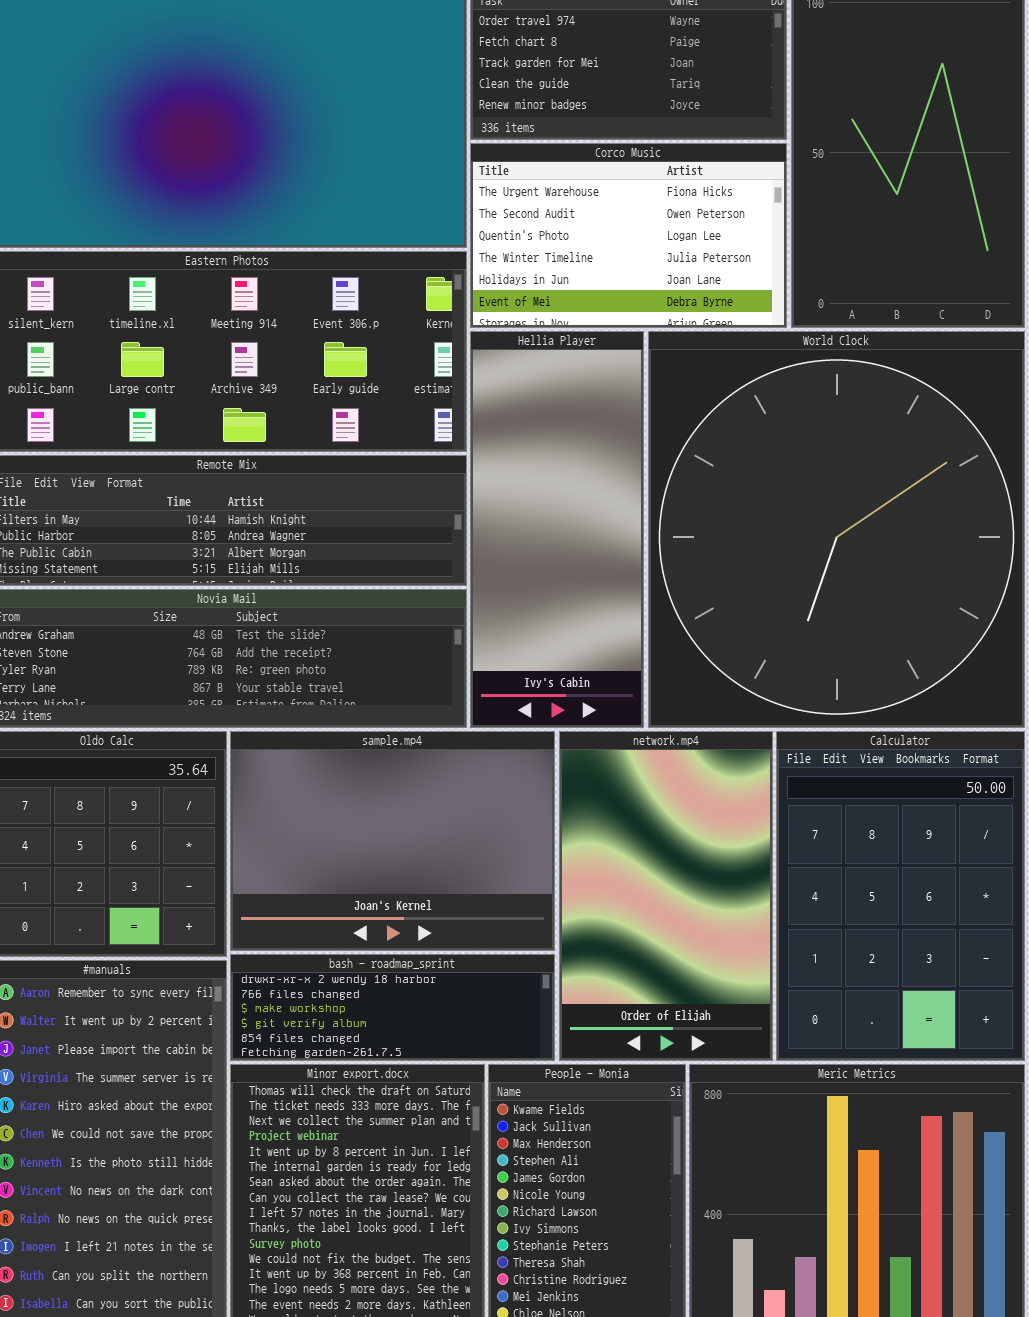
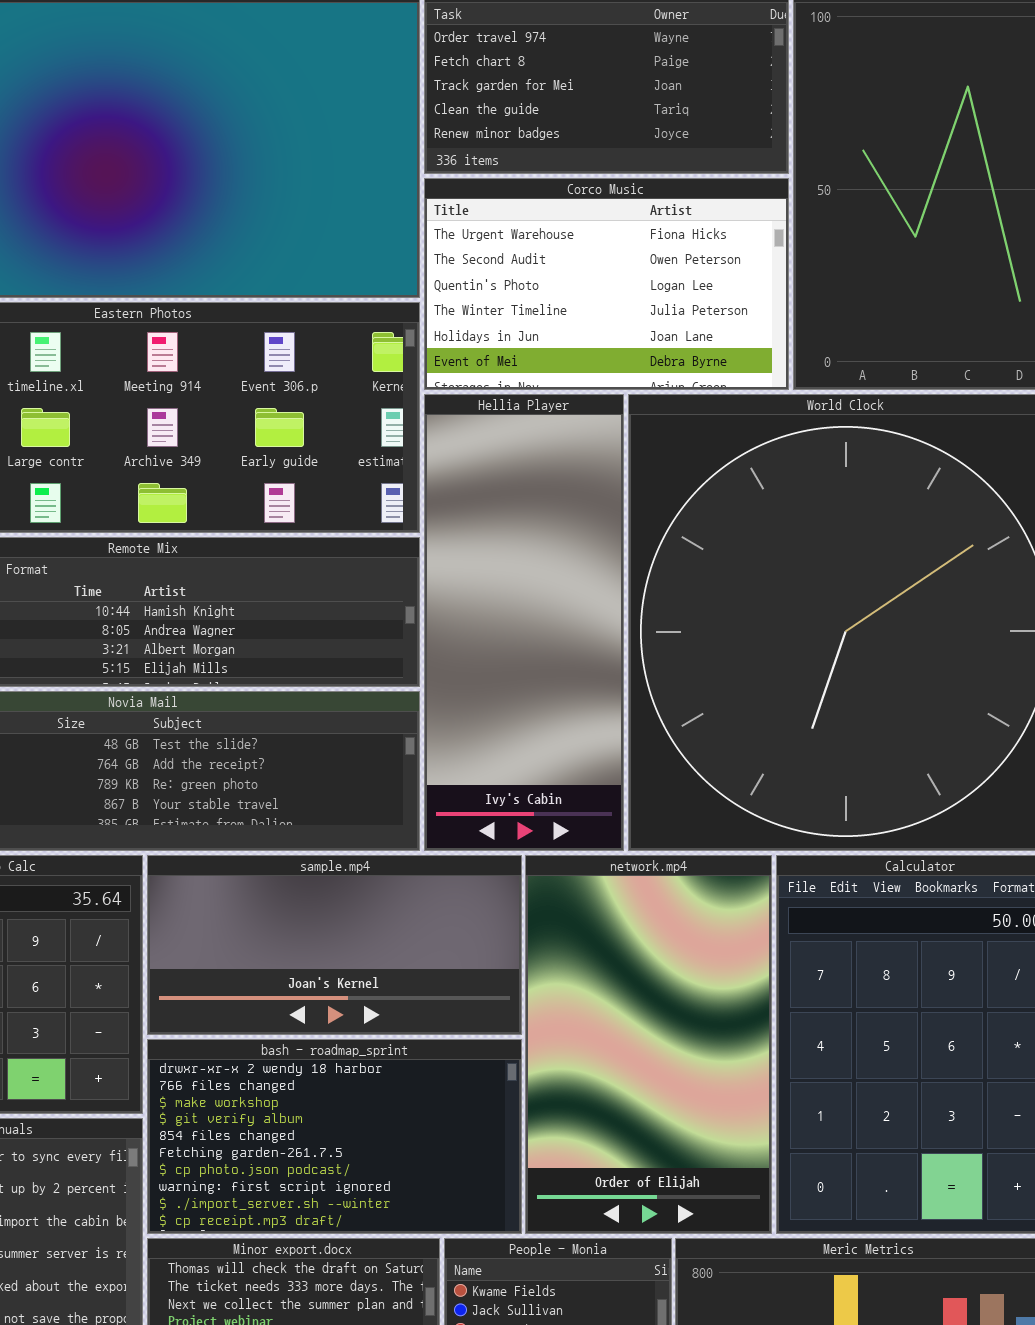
sample.mp4: [230,731,555,951] -> [147,855,522,1035], resized
bash - roadmap_sprint: [230,954,555,1061] -> [147,1039,522,1234], resized

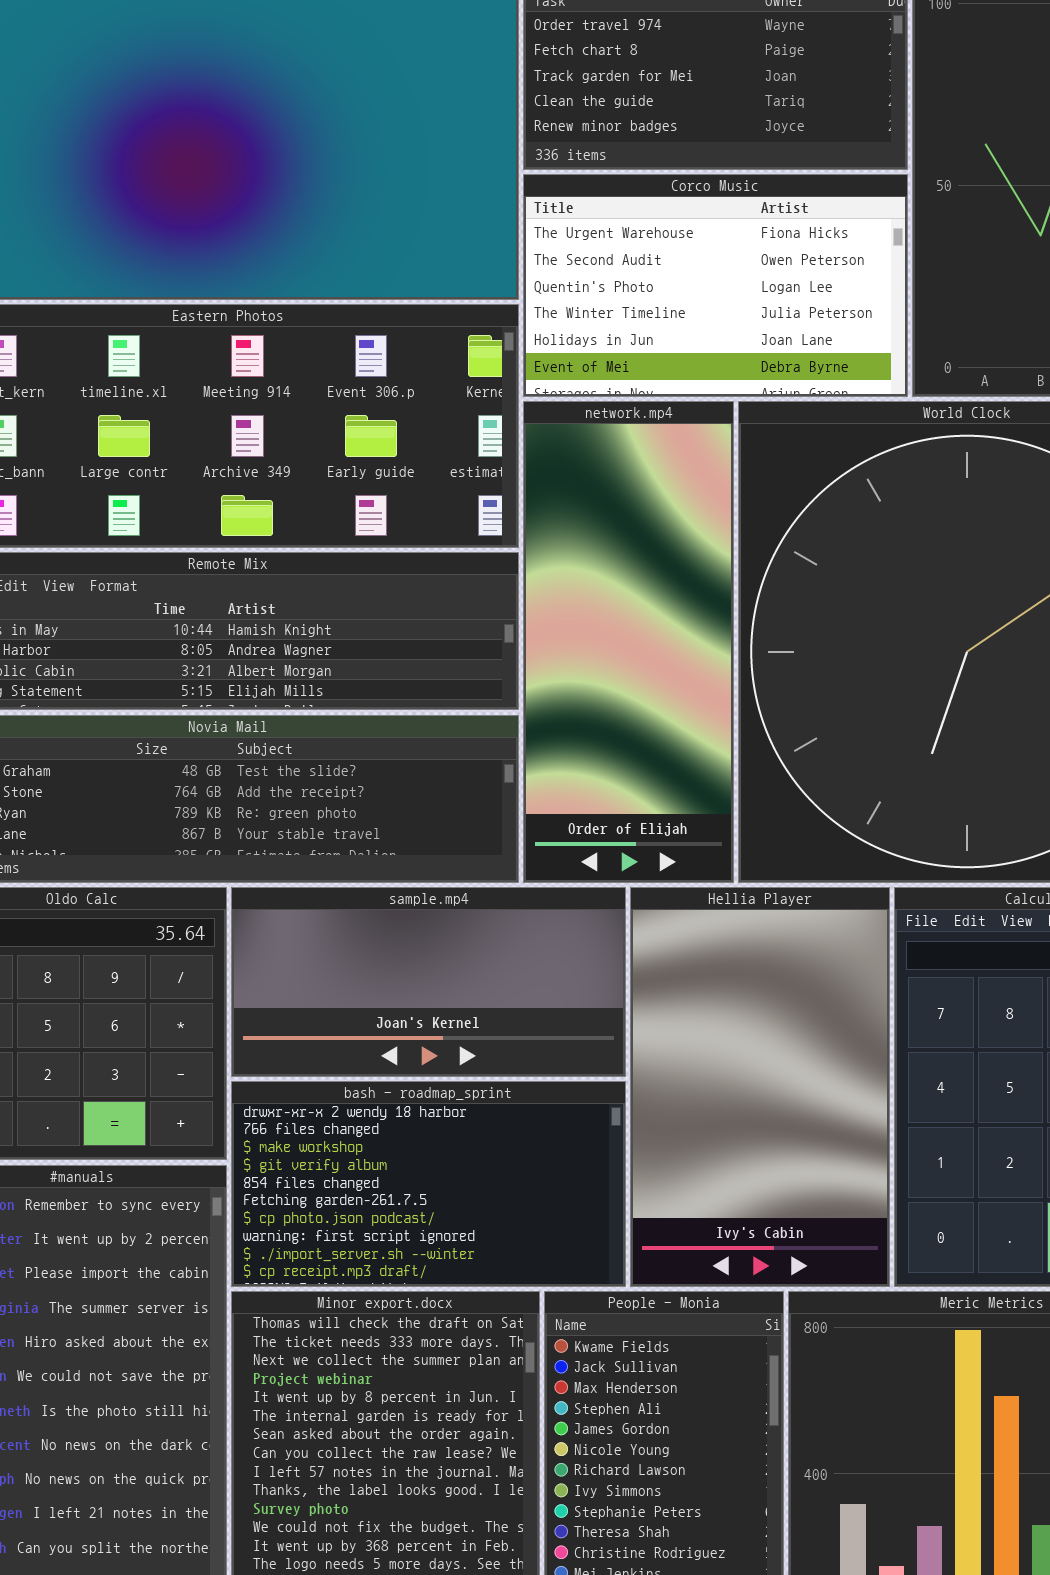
Hellia Player: [424,394,624,851] -> [630,887,890,1287], moved, resized
network.mp4: [525,855,772,1234] -> [523,401,734,883], moved, resized

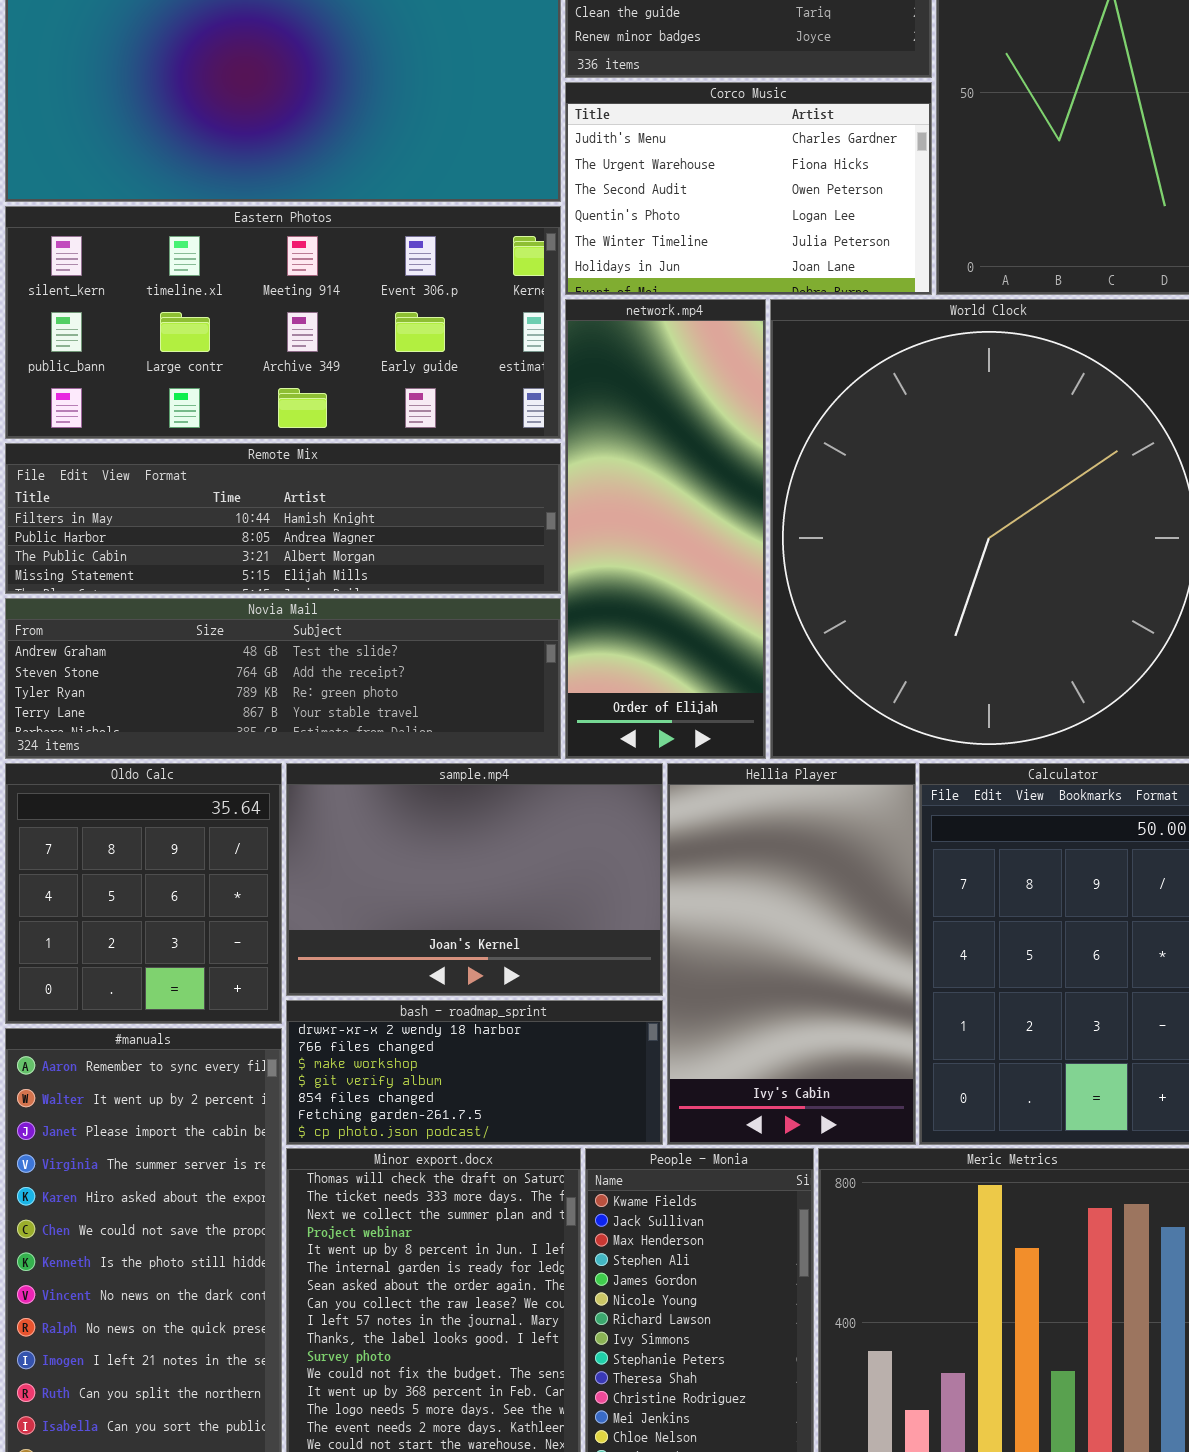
Corco Music: [523,174,908,397] -> [565,82,932,295], scrolled up 1 row
sample.mp4: [231,887,626,1077] -> [286,763,663,996], resized
bash - roadmap_sprint: [231,1081,626,1287] -> [286,1000,663,1145], resized

